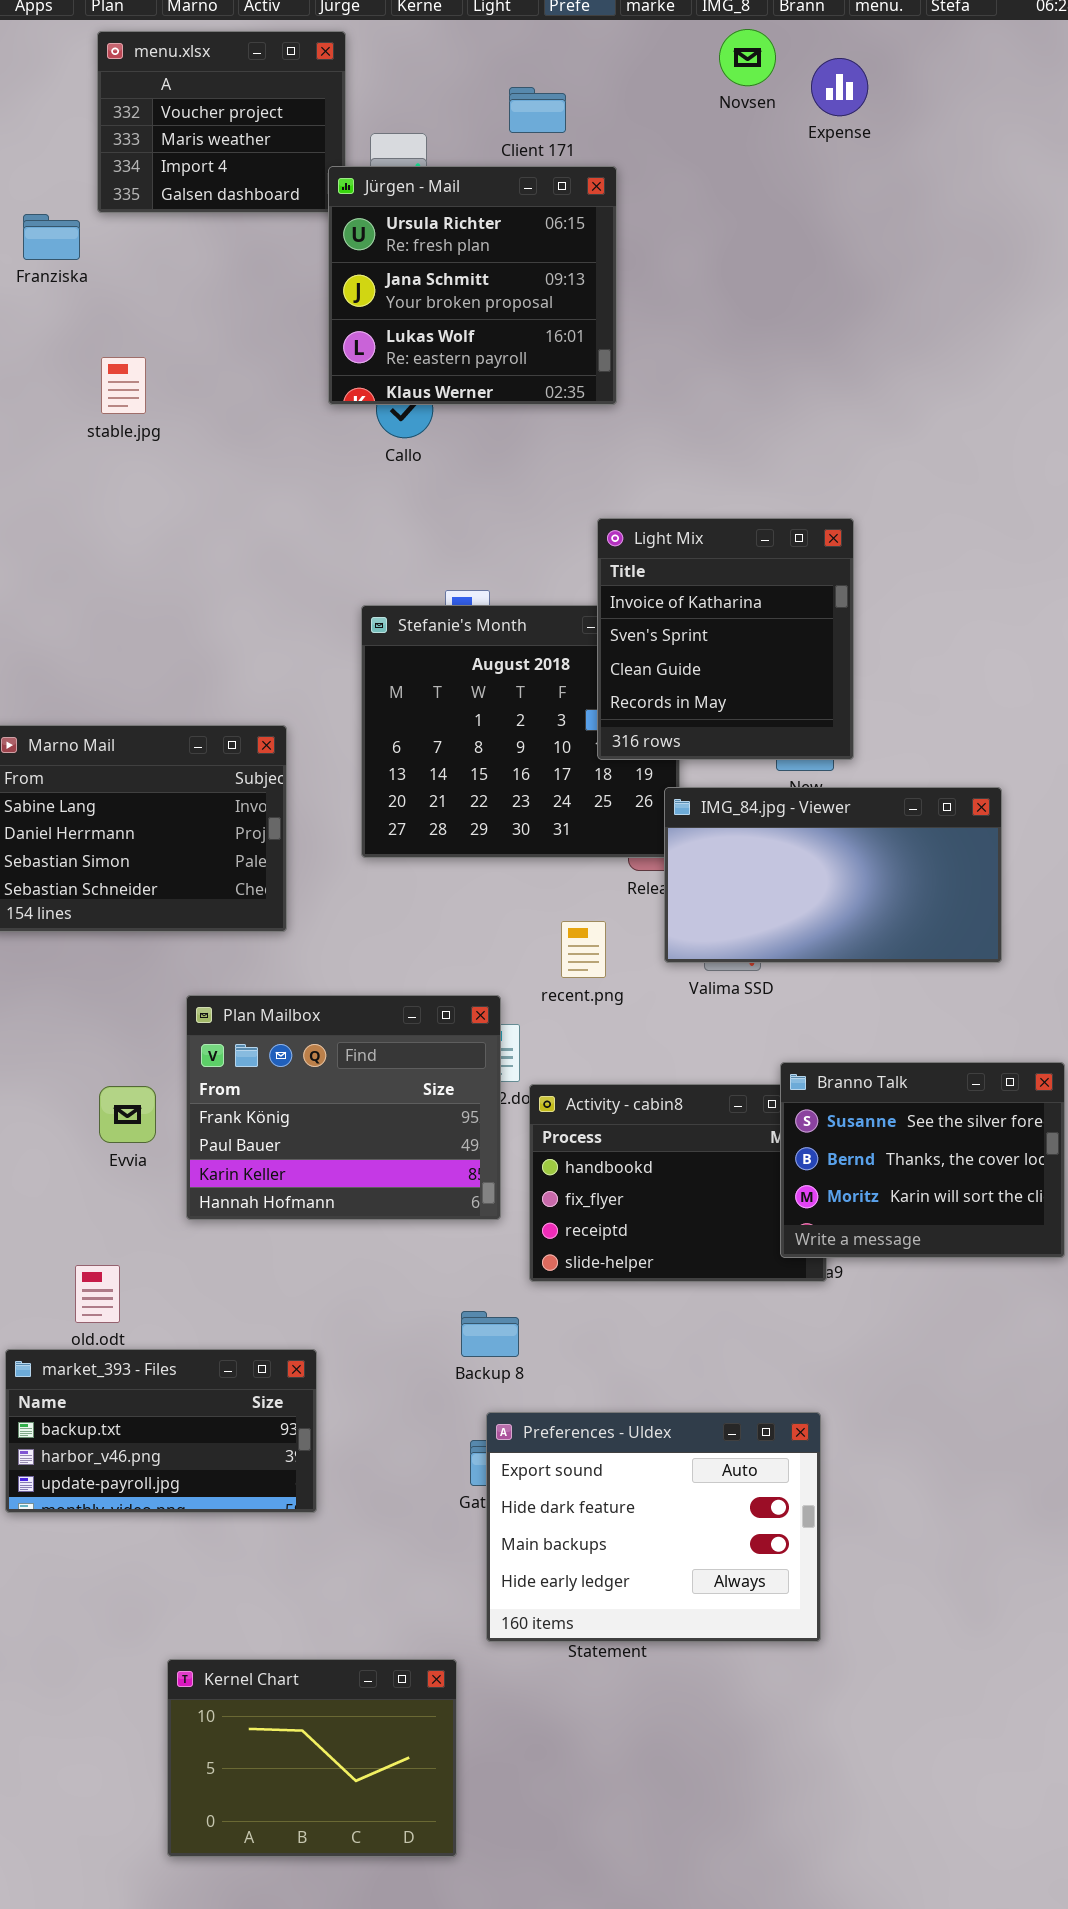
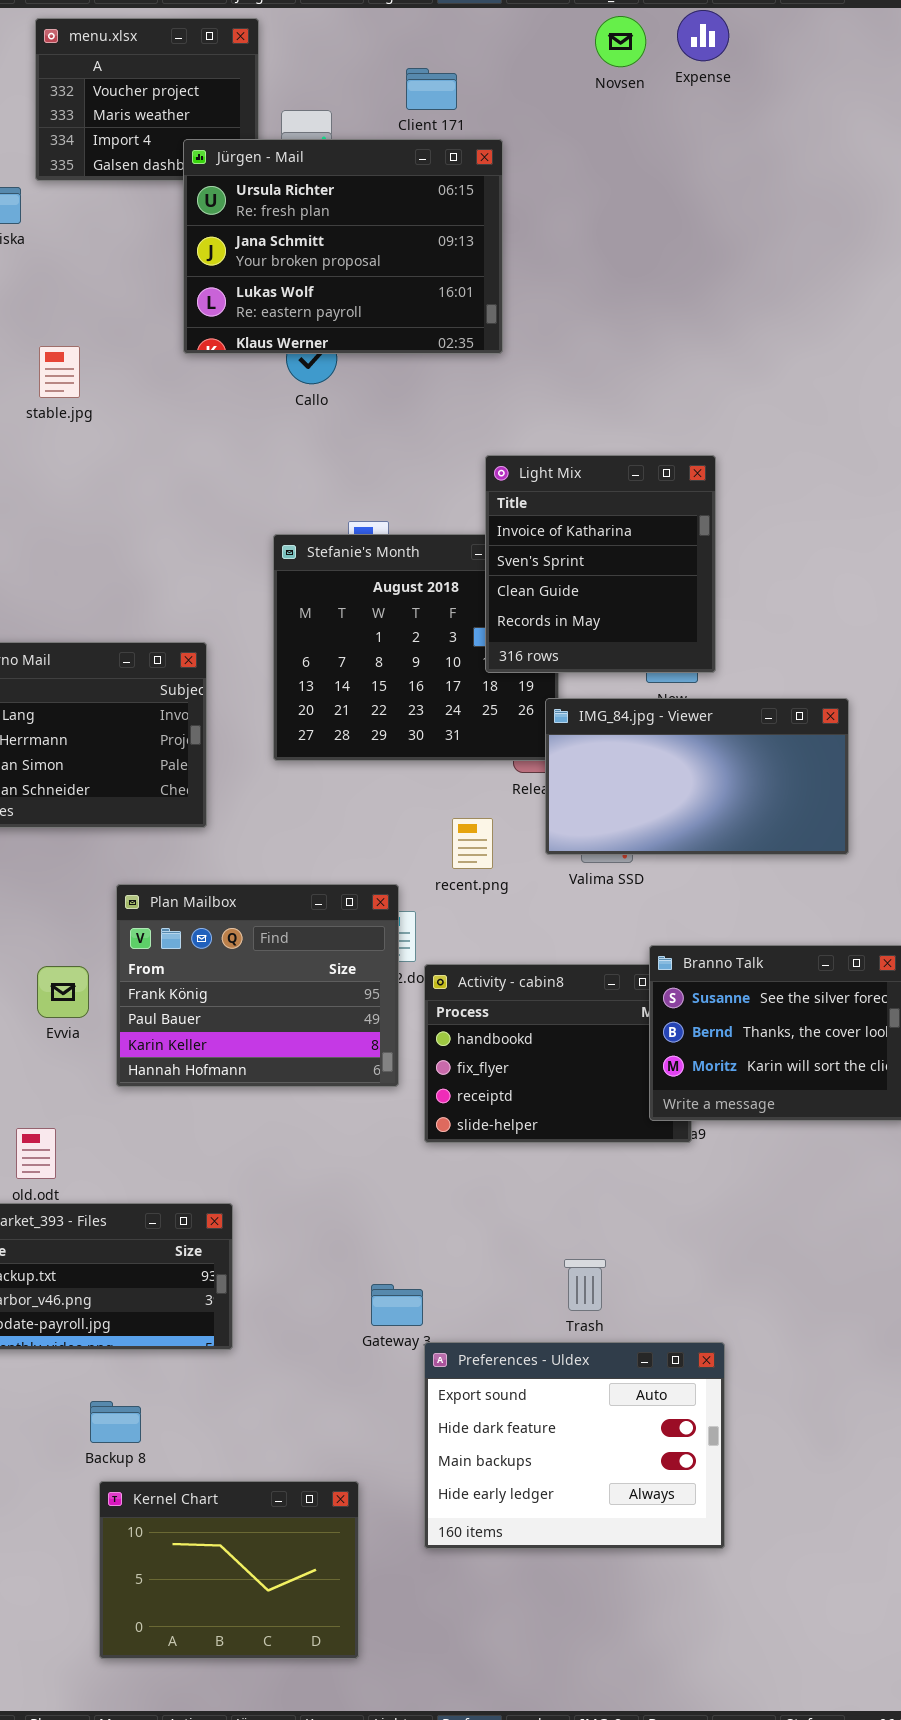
Expense: [811,58,868,116] -> [677,10,729,61], moved
Jürgen - Mail: [328,166,617,405] -> [183,139,503,354], resized
stable.jpg: [101,357,146,414] -> [39,346,80,398], moved
Backup 8: [461,1311,519,1357] -> [90,1401,141,1443], moved
Preferences - Uldex: [486,1412,821,1642] -> [424,1342,725,1549], moved

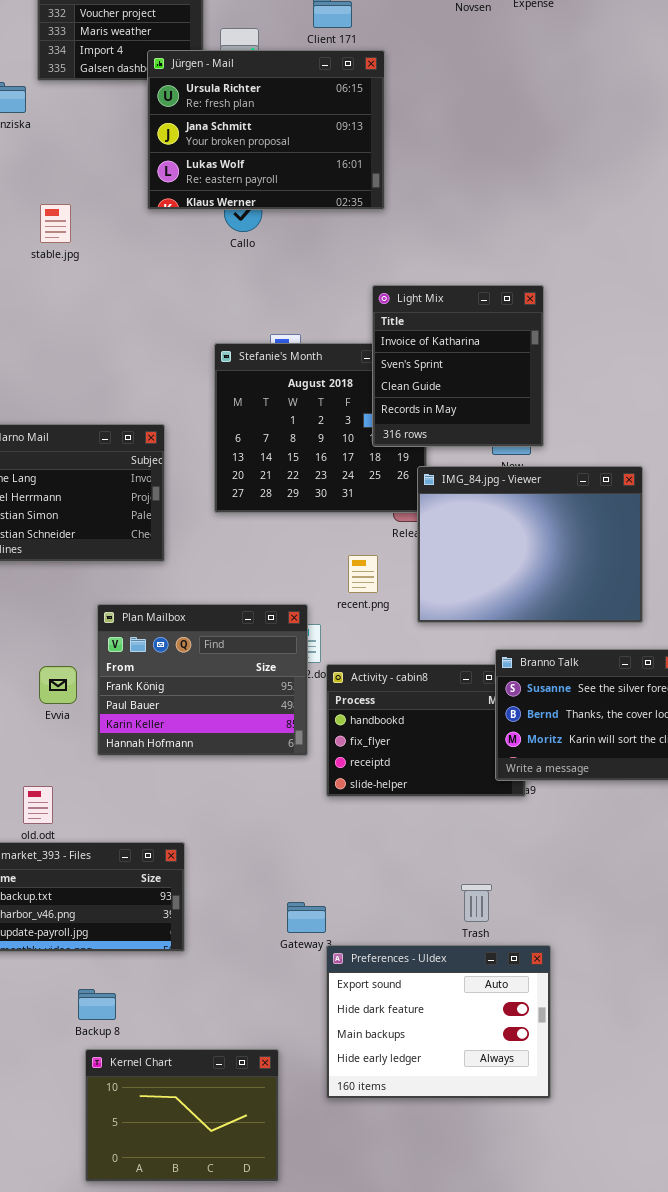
IMG_84.jpg - Viewer: [545,698,849,855] -> [417,466,643,623], resized
Trash: [564,1259,606,1311] -> [461,884,492,922], moved

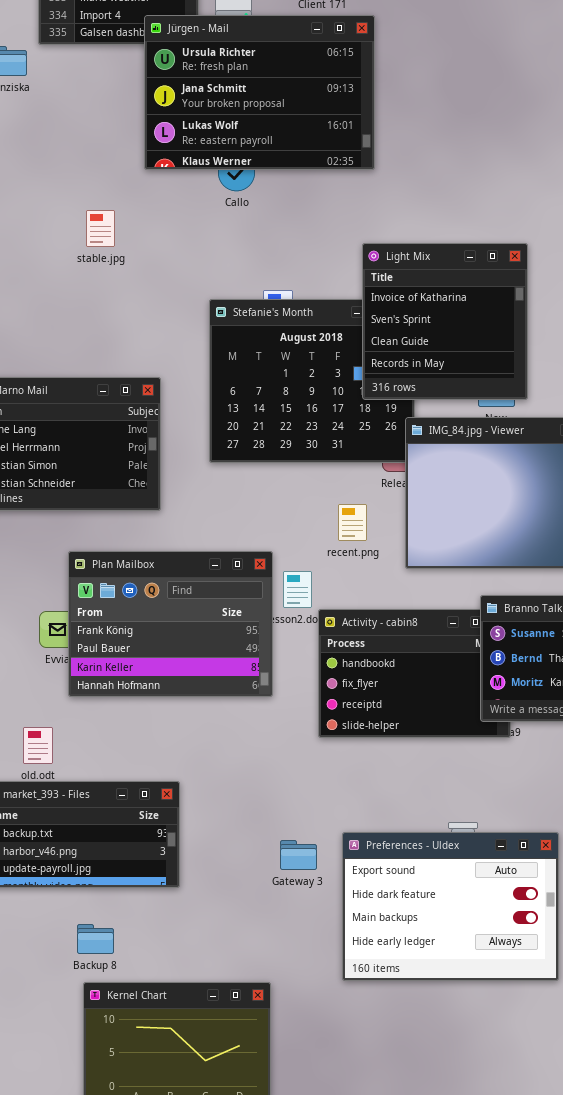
stable.jpg: [40,204,71,243] -> [86,210,115,247], moved
Plan Mailbox: [97,604,308,756] -> [68,551,273,697], moved
Preferences - Uldex: [326,945,551,1099] -> [342,832,559,981], moved

